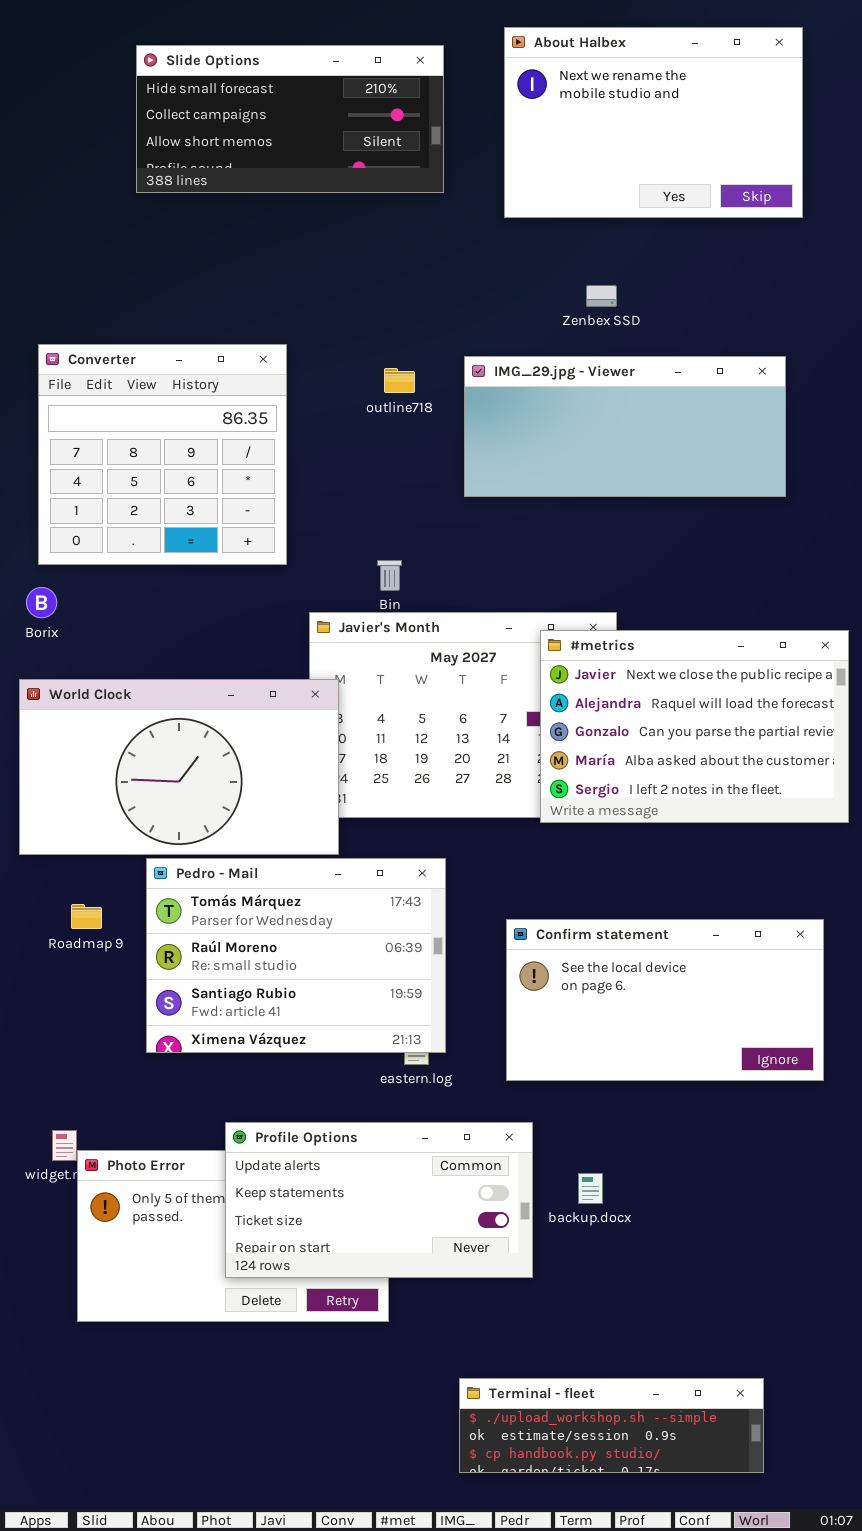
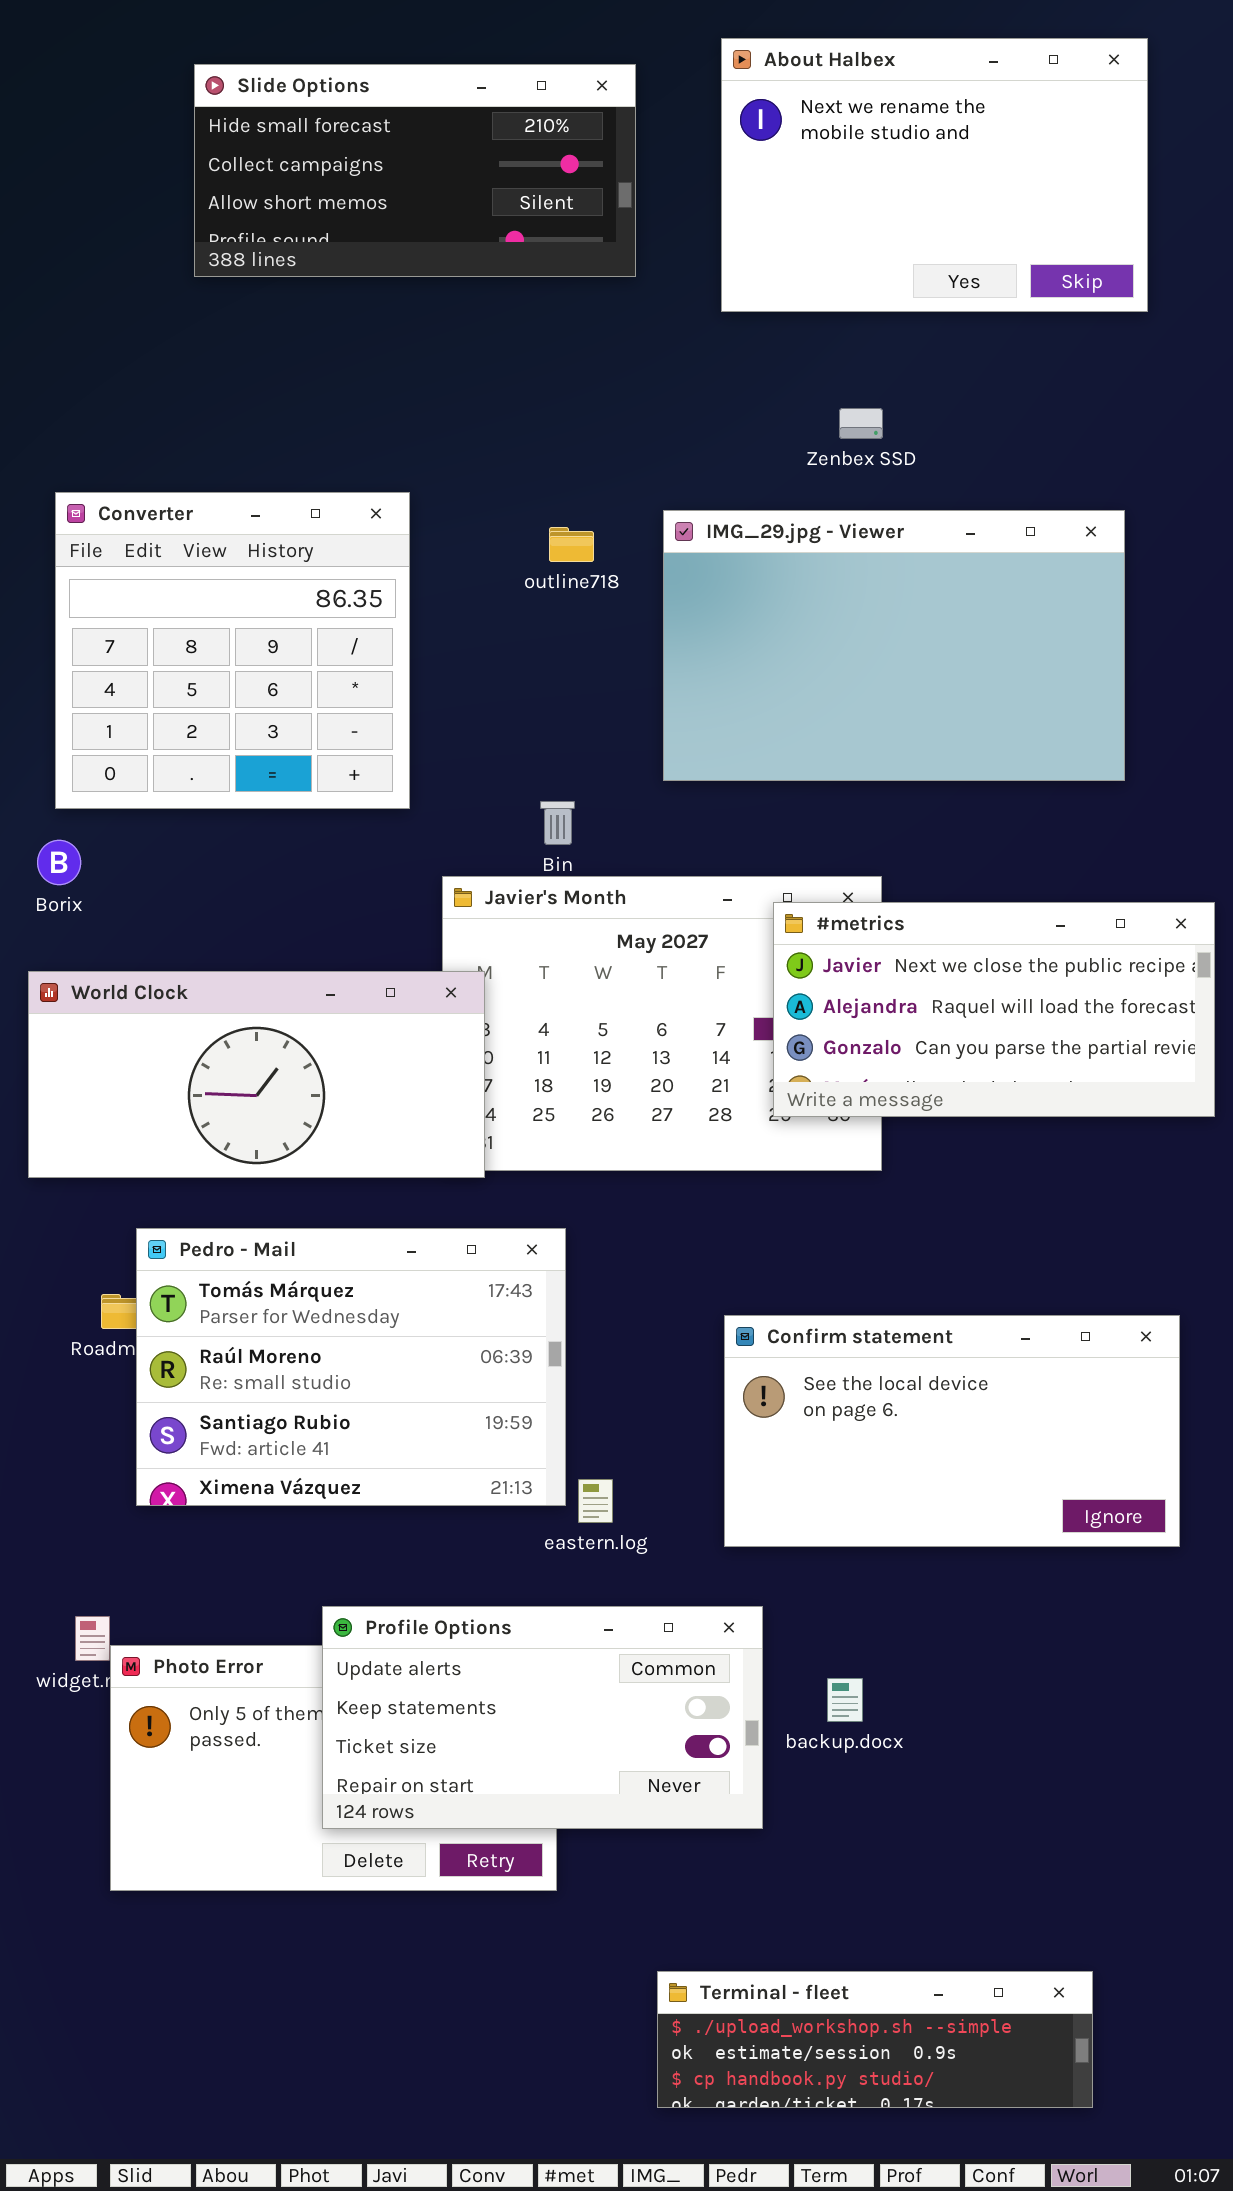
IMG_29.jpg - Viewer: [464,356,786,497] -> [663,510,1125,781], resized
#metrics: [540,630,849,823] -> [773,902,1215,1117], resized
World Clock: [19,679,339,855] -> [28,971,485,1178], resized
Pedro - Mail: [146,858,446,1053] -> [136,1228,566,1506], moved

